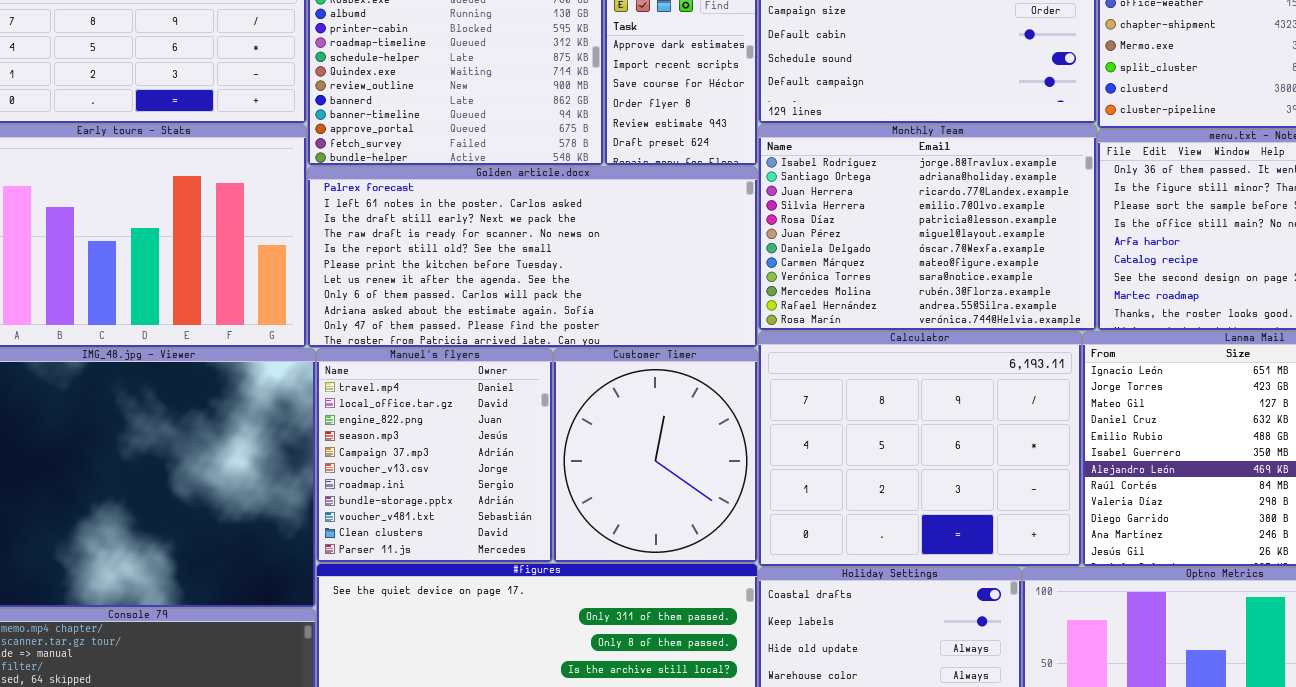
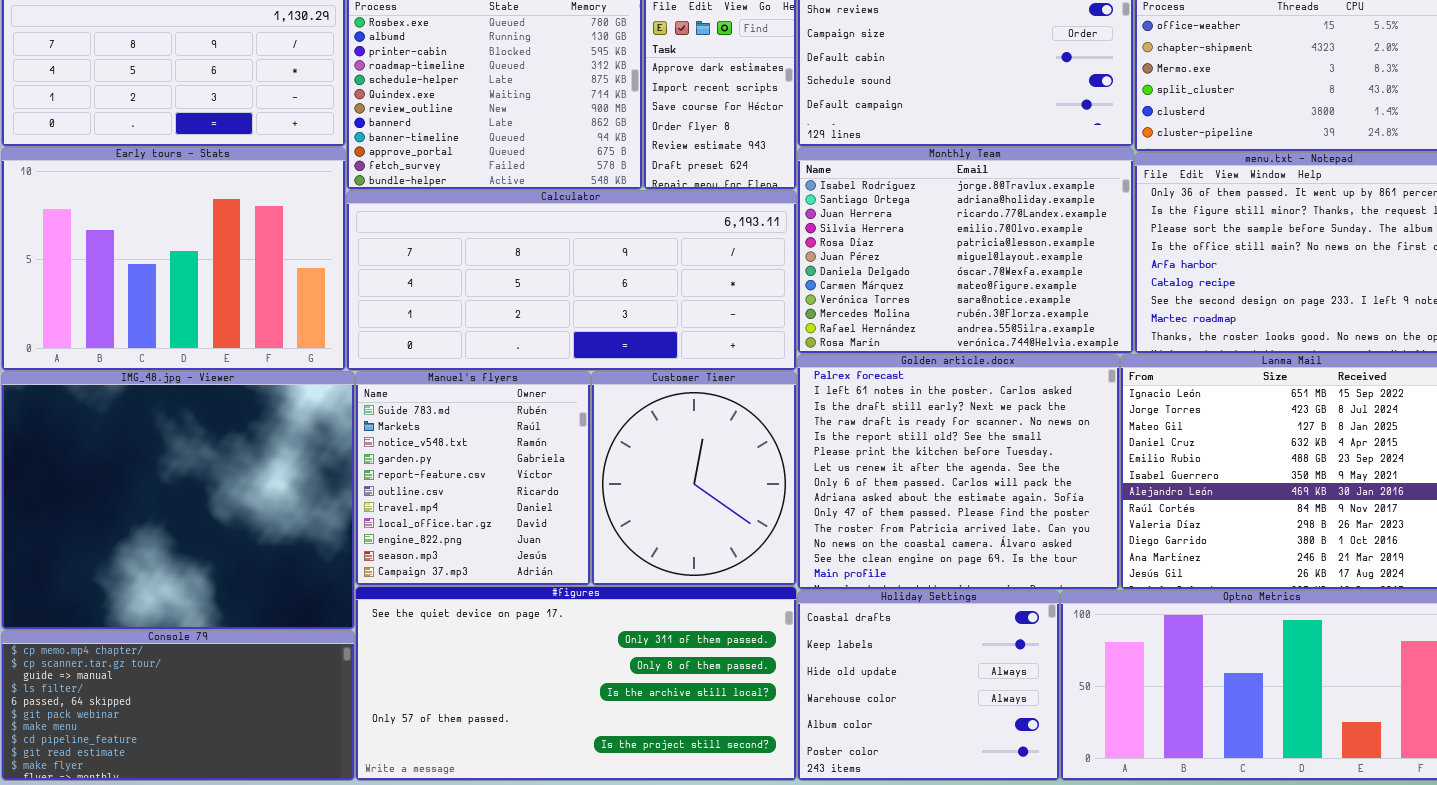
Golden article.docx: [307,166,758,348] -> [797,354,1120,590], moved, resized
Calculator: [758,331,1082,567] -> [346,190,797,371], moved, resized
Manuel's flyers: [316,348,553,563] -> [355,371,591,586], scrolled up 6 rows

